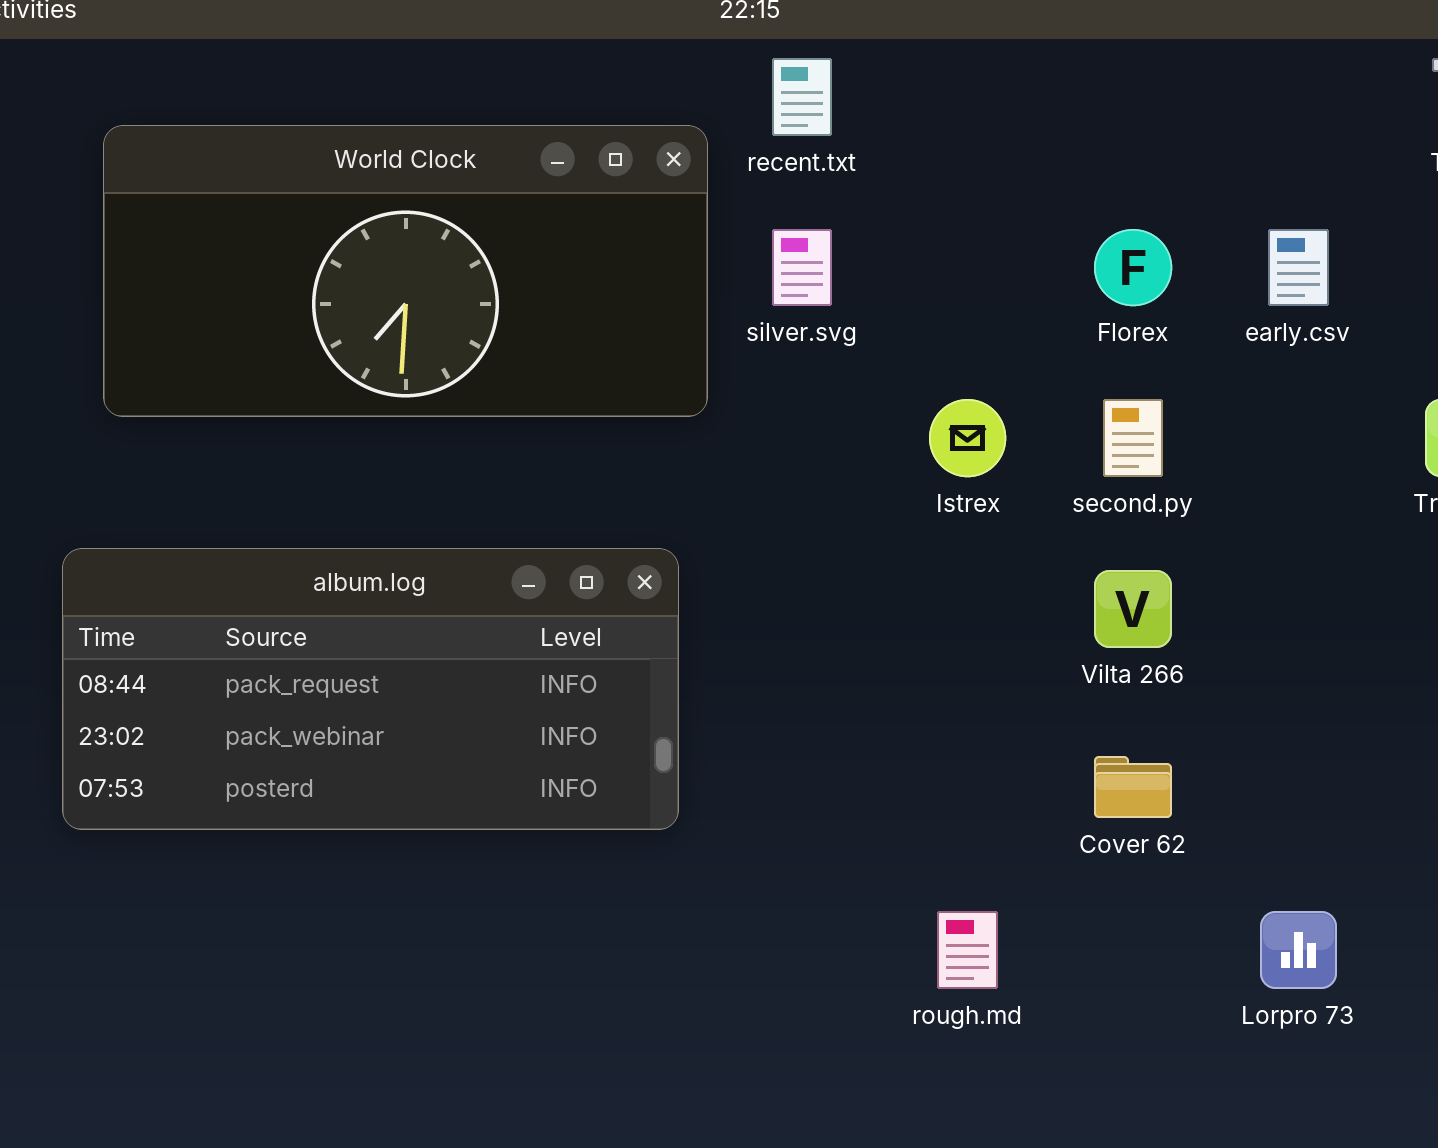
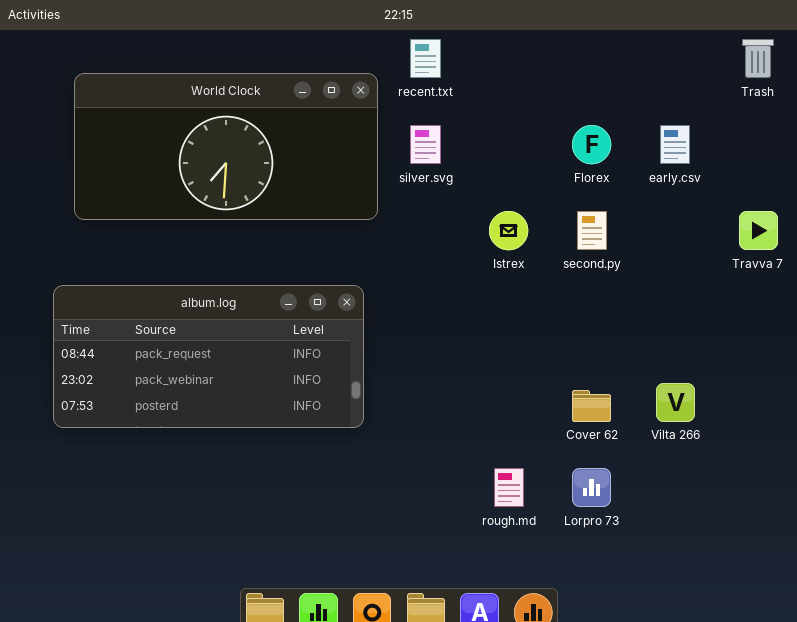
Vilta 266: [1094,570,1172,648] -> [656,383,695,422], moved
Lorpro 73: [1260,911,1337,989] -> [572,468,611,507], moved

